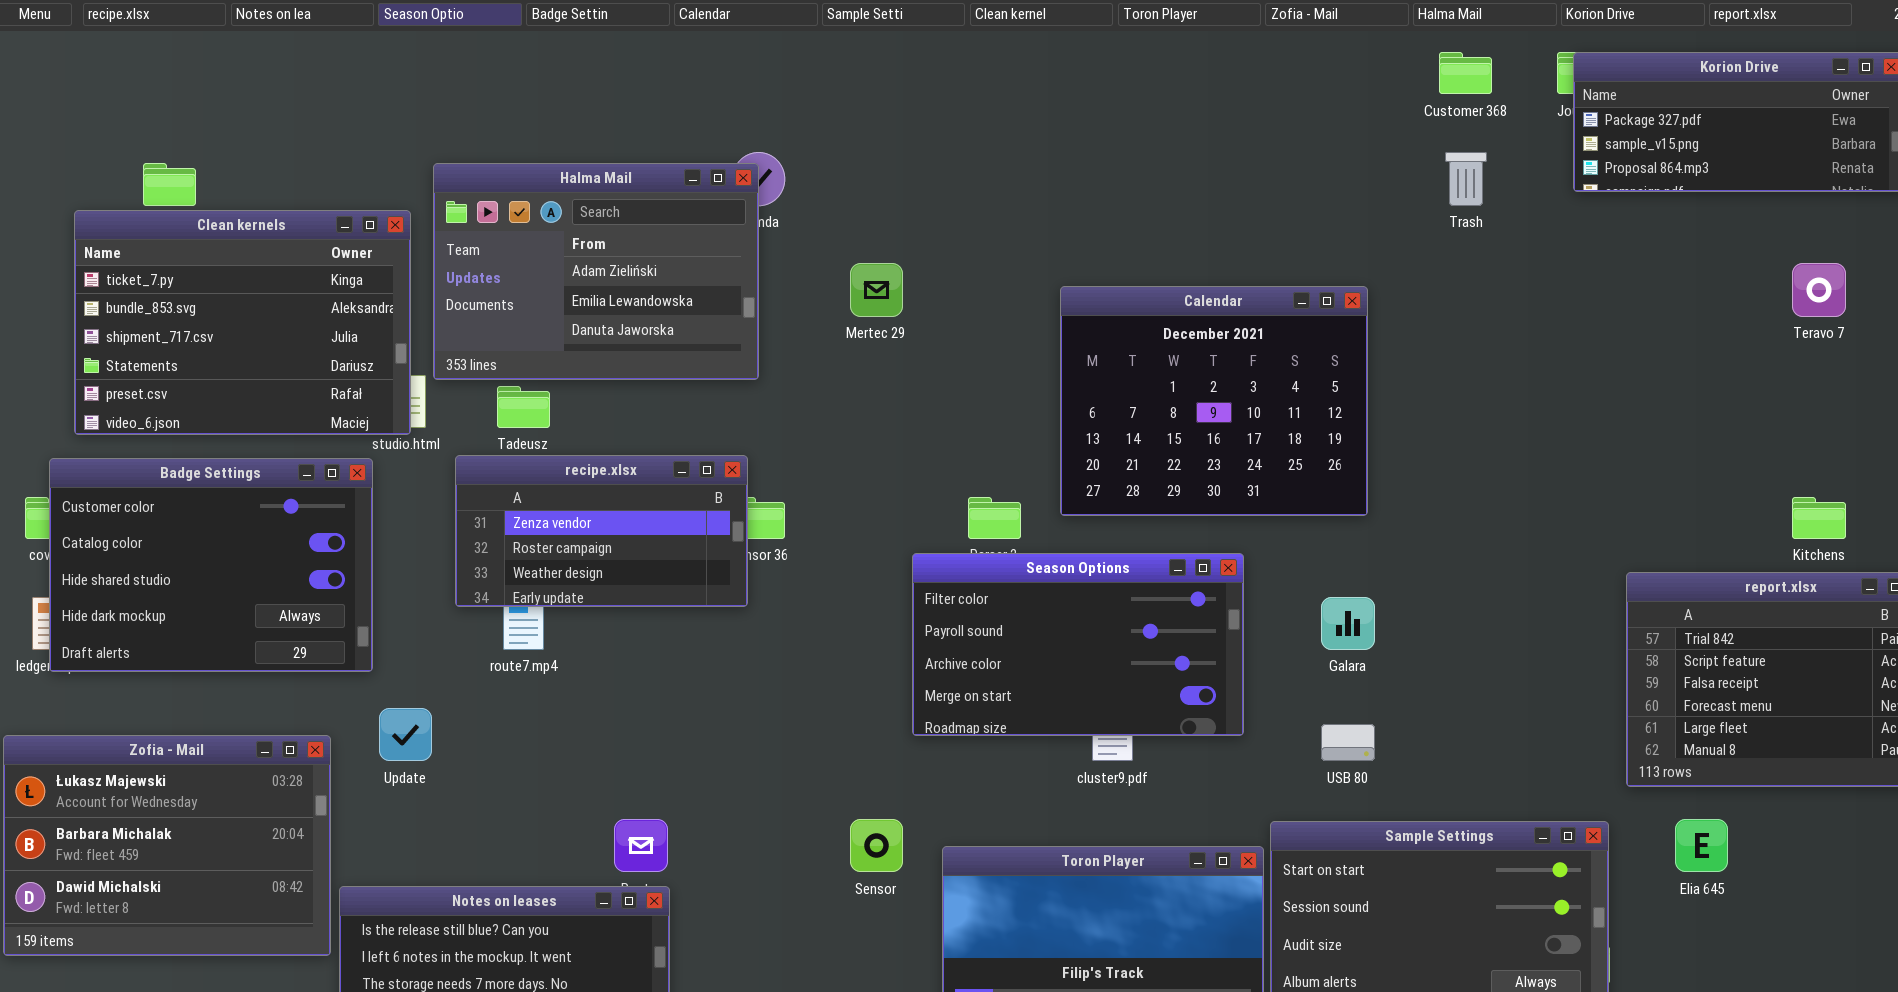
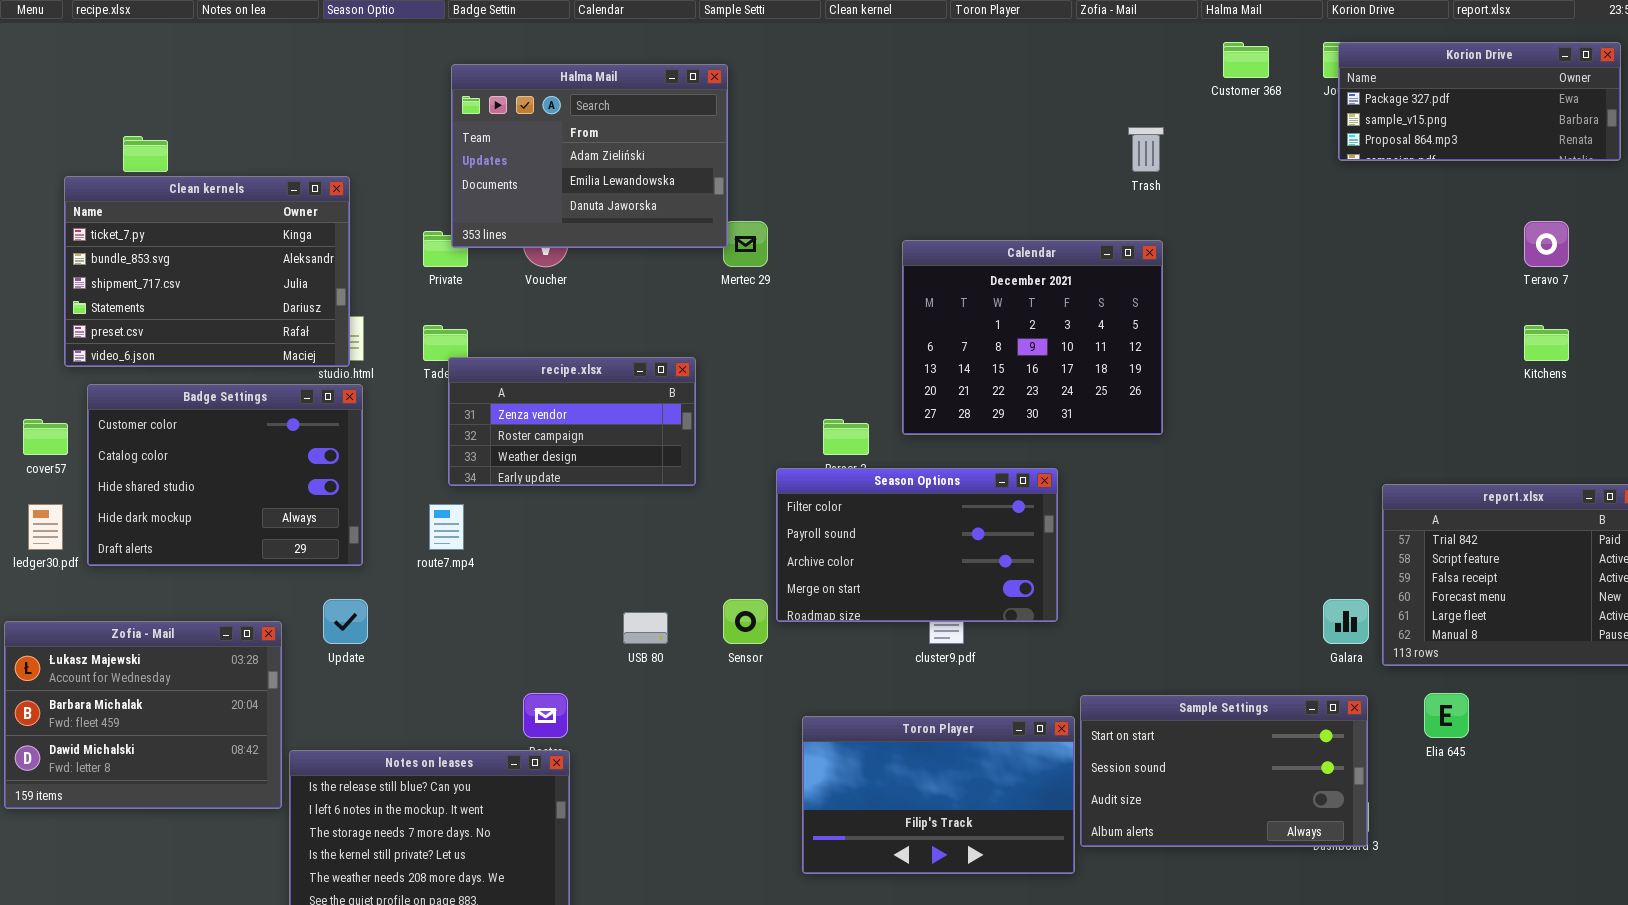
Trash: [1445,152,1487,206] -> [1128,127,1164,172], moved
Halma Mail: [433,163,759,380] -> [451,64,728,248], moved
recipe.xlsx: [455,455,748,607] -> [448,357,696,486], moved
Badge Settings: [49,458,373,672] -> [87,384,363,566], moved
Kitchens: [1792,497,1846,539] -> [1524,325,1569,361], moved
Galara: [1321,597,1375,650] -> [1323,599,1369,644], moved
USB 80: [1321,724,1375,761] -> [623,612,668,644], moved
Sensor: [850,819,903,872] -> [723,599,768,644], moved

